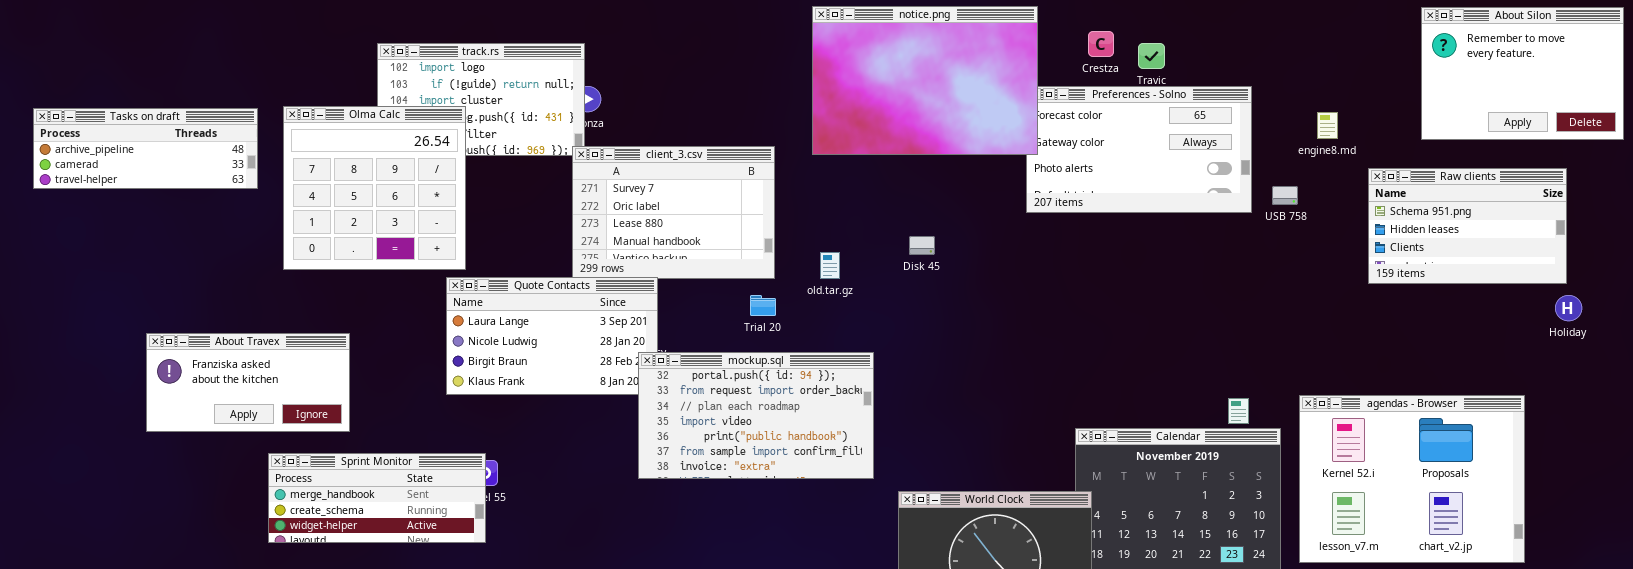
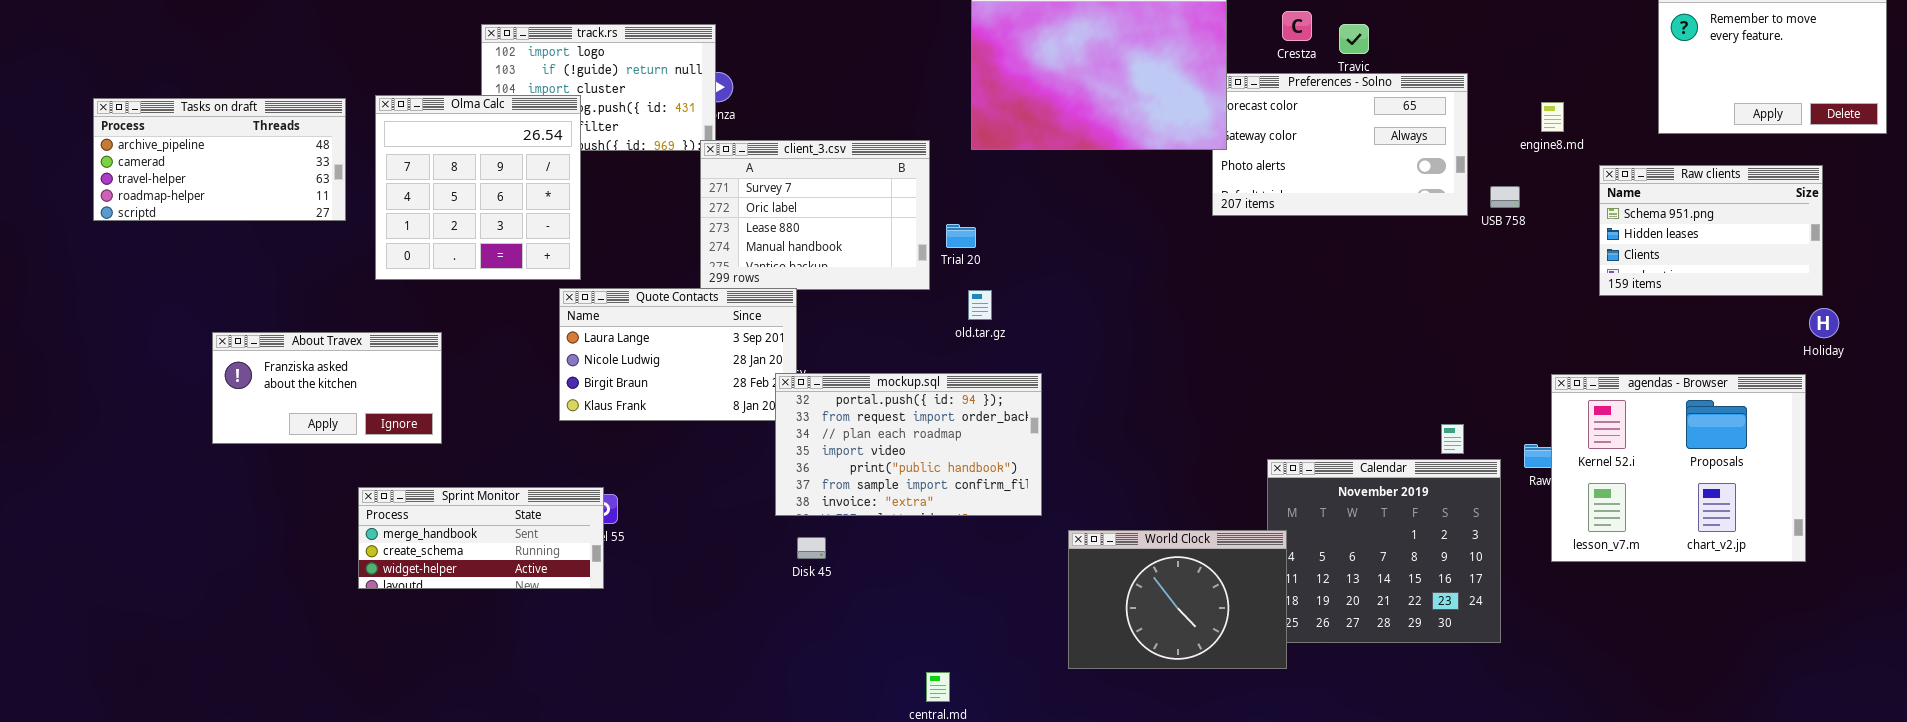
Tasks on draft: [33,108,258,189] -> [93,98,346,221], resized
Disk 45: [909,236,935,255] -> [797,537,826,559], moved
old.tar.gz: [820,252,840,279] -> [968,290,992,320], moved
Trial 20: [750,295,776,316] -> [946,224,976,248], moved
About Travex: [146,333,350,432] -> [212,332,442,444], moved
agendas - Browser: [1299,395,1525,563] -> [1551,374,1806,562], moved

